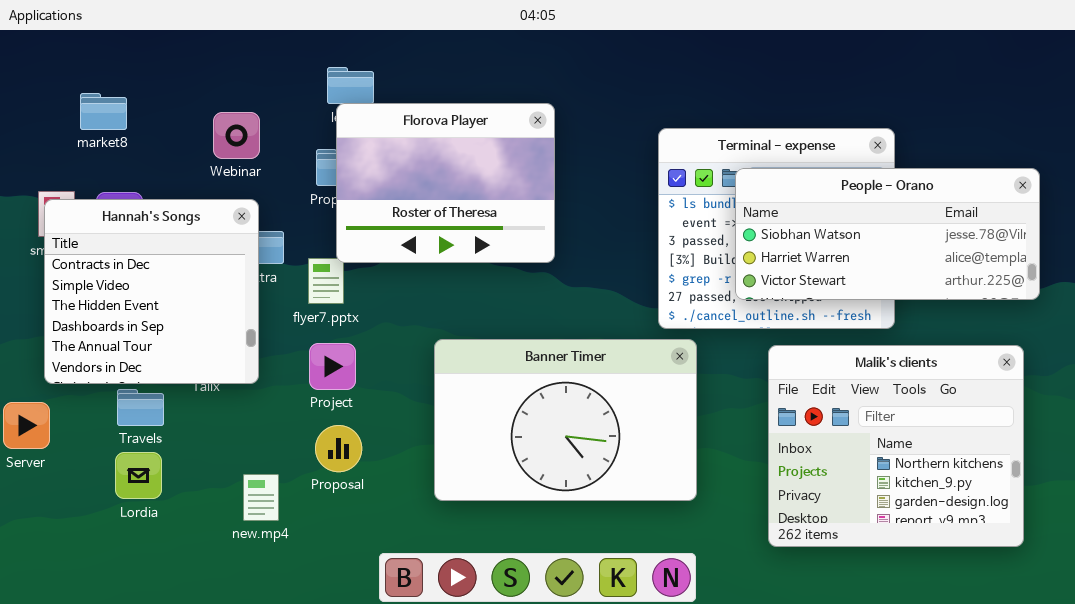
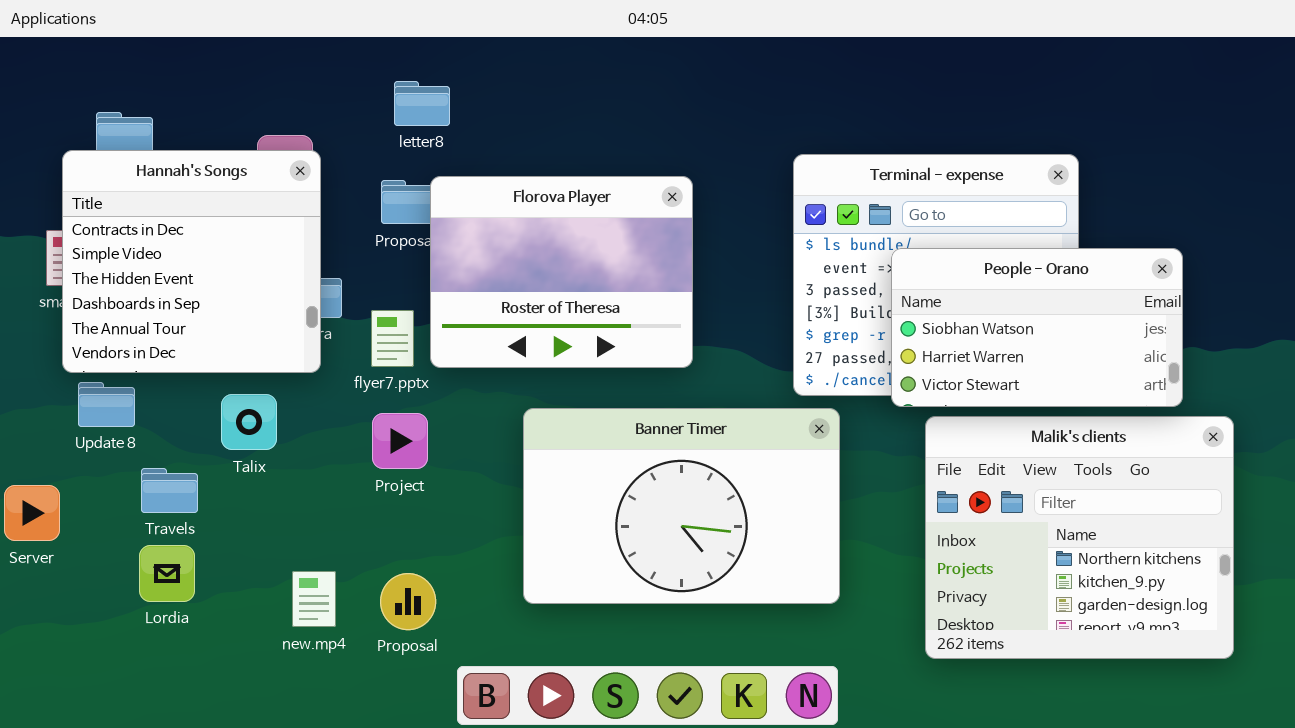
Florova Player: [336,103,555,263] -> [430,176,693,368], moved
People - Orano: [735,168,1040,300] -> [891,248,1183,407], moved, resized
Hannah's Songs: [44,199,259,384] -> [62,150,321,373], moved
Proposal: [315,425,362,472] -> [380,573,436,630], moved

